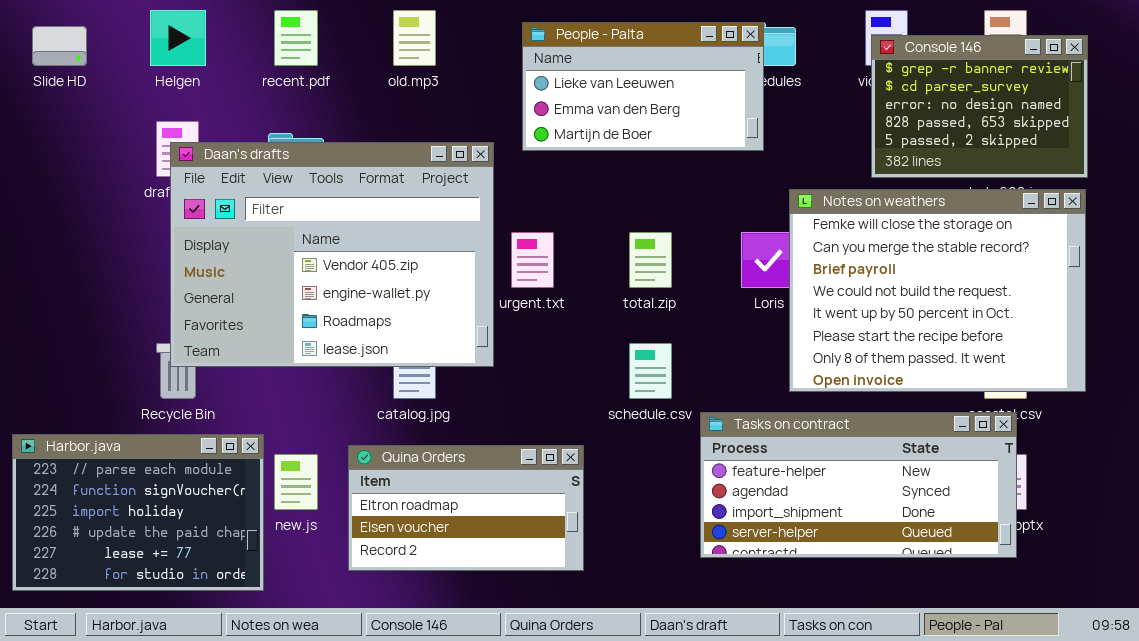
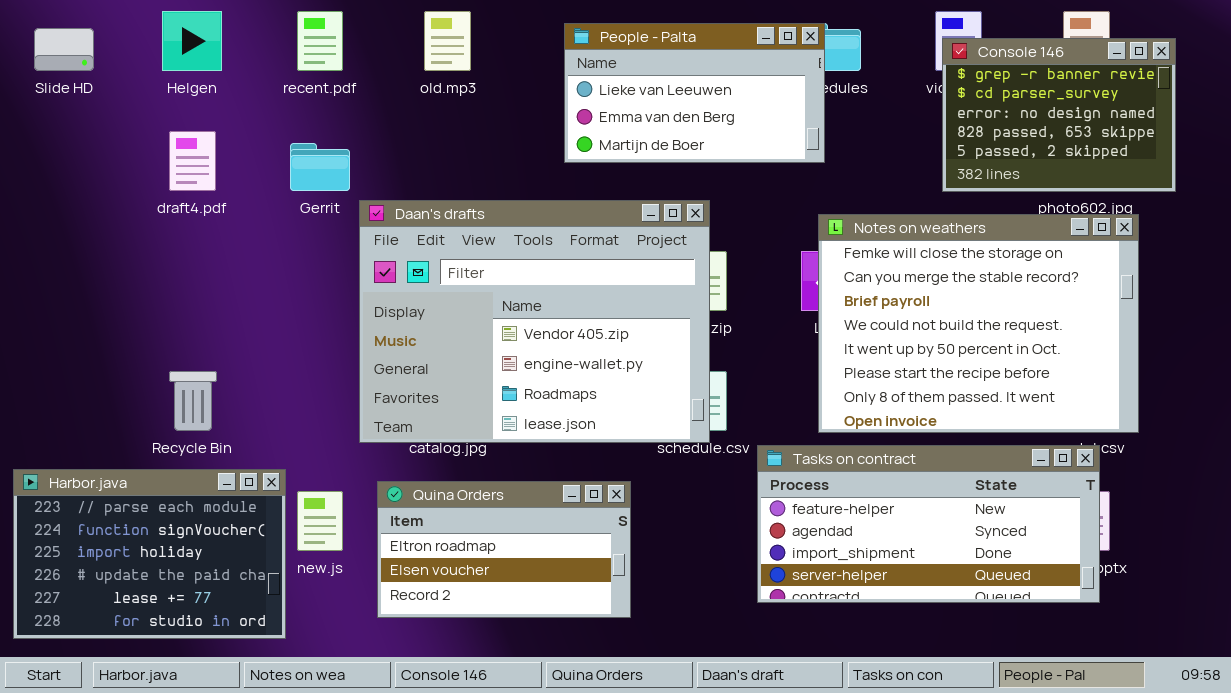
Daan's drafts: [170,142,494,367] -> [359,200,710,443], moved
Notes on weathers: [789,189,1086,392] -> [818,214,1139,433], moved

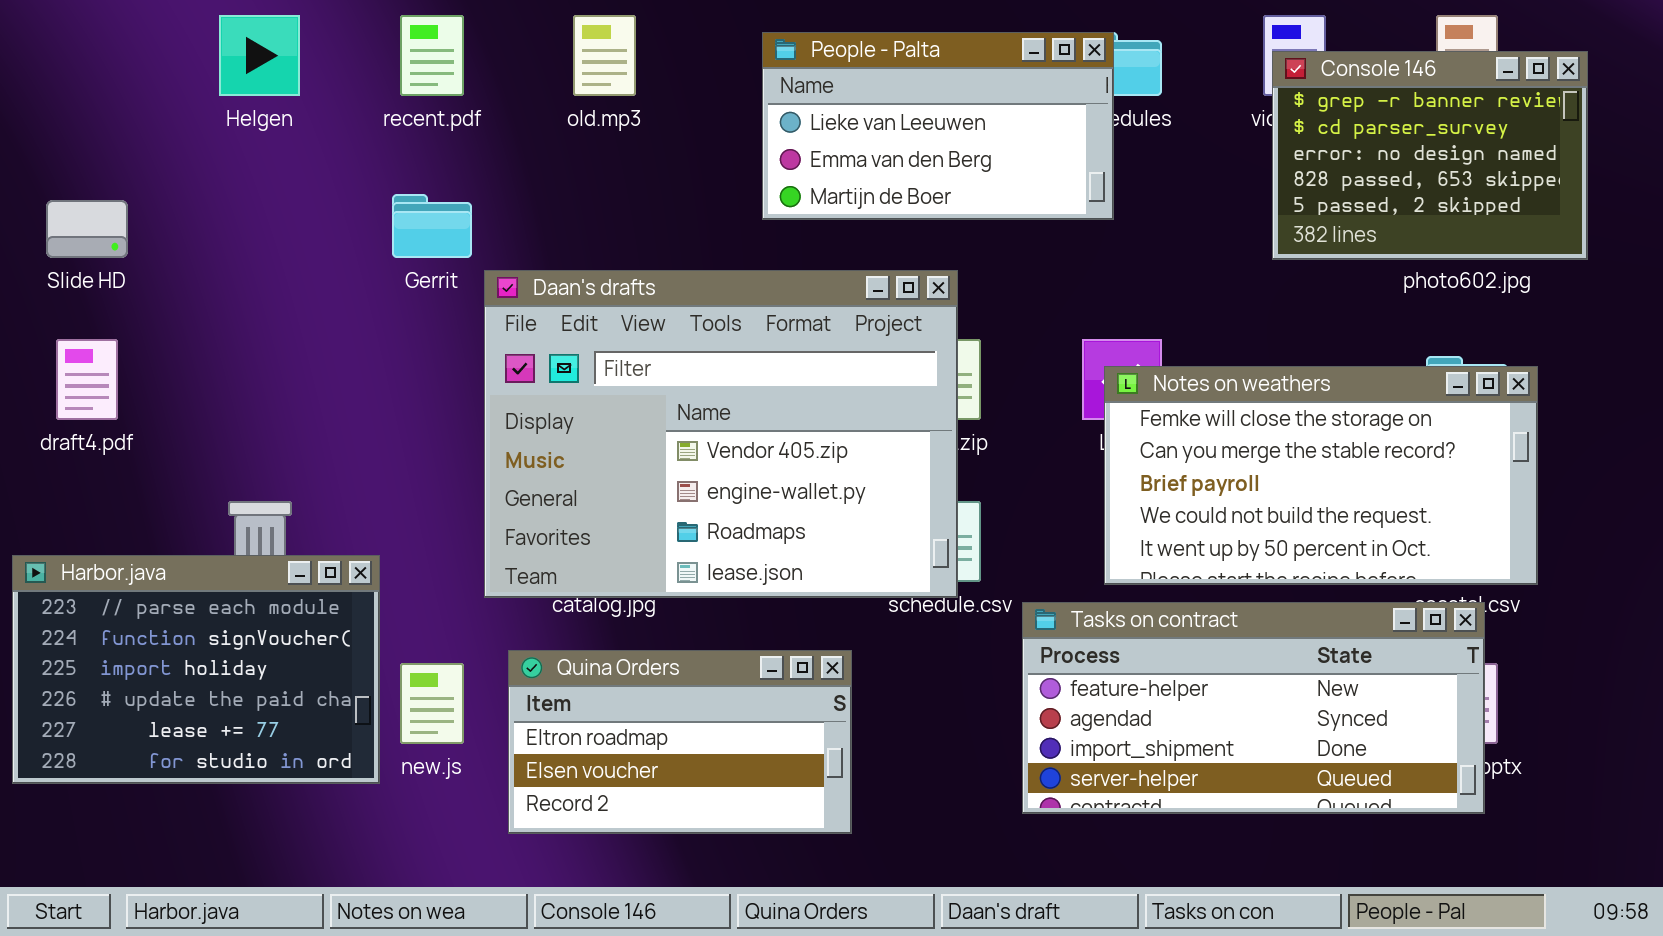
Slide HD: [34,28,94,71] -> [46,200,128,258], moved
draft4.pdf: [169,131,216,191] -> [56,339,118,420], moved
Notes on weathers: [818,214,1139,433] -> [1104,366,1538,585], resized
Harbor.java: [13,469,286,639] -> [12,555,380,784], moved

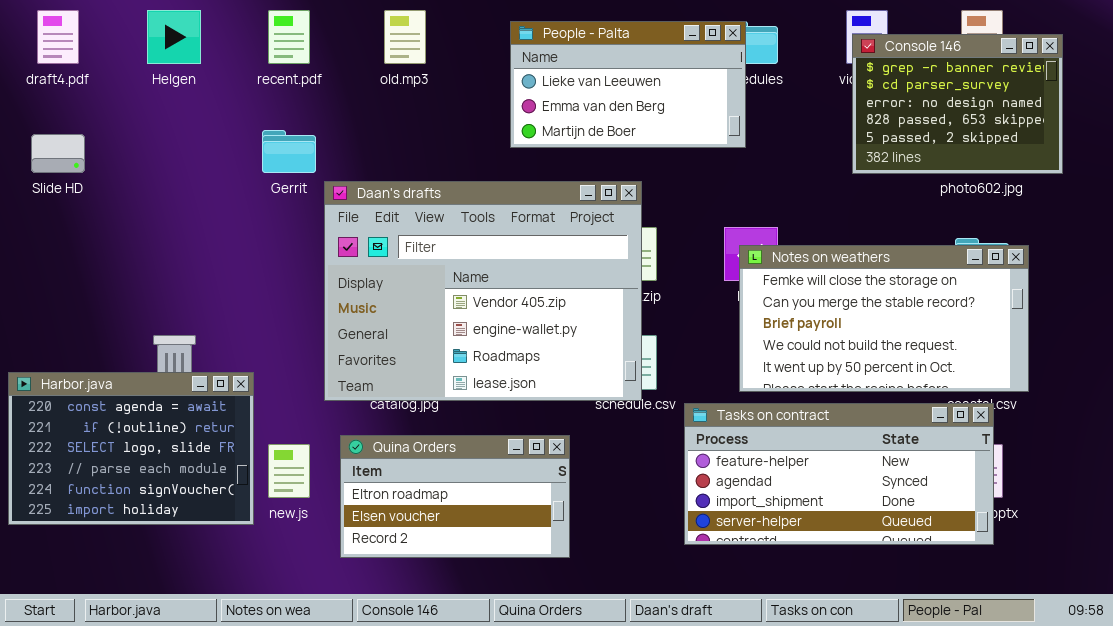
draft4.pdf: [56,339,118,420] -> [37,10,79,64], moved
Harbor.java: [12,555,380,784] -> [8,372,254,525], scrolled up 3 rows

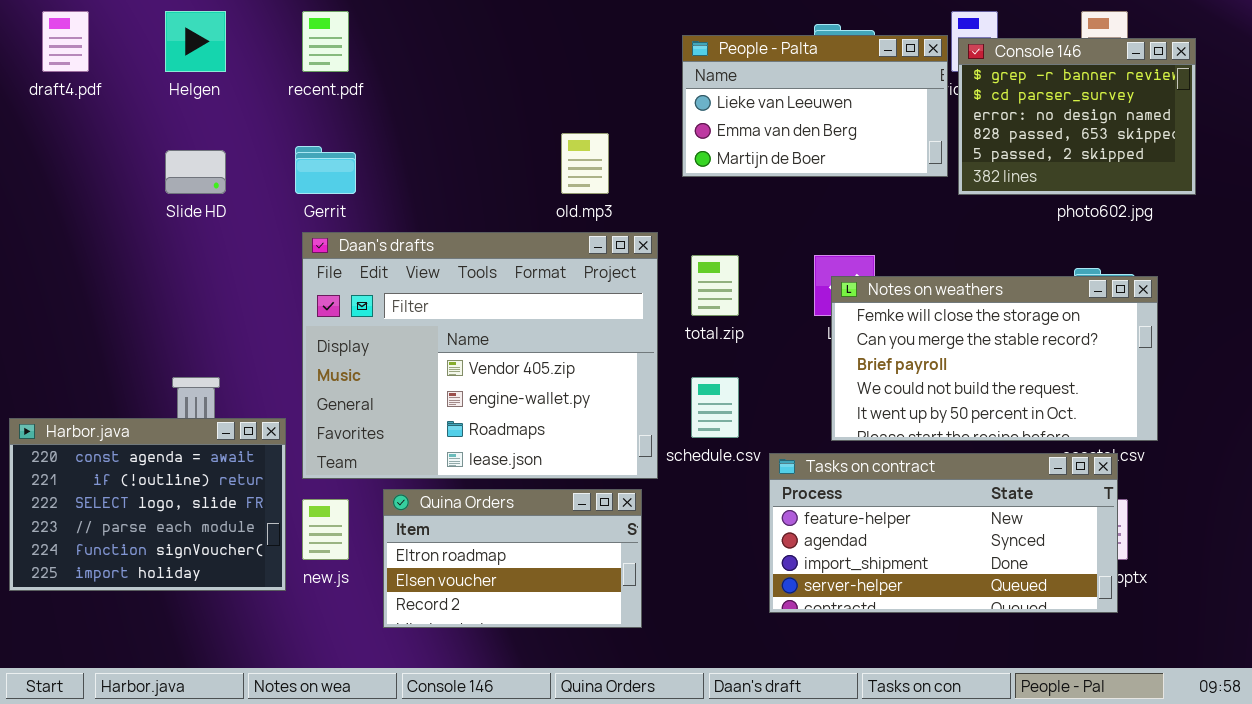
old.mp3: [384,10,426,64] -> [561,133,609,194], moved
People - Palta: [510,21,746,148] -> [682,35,948,177], moved
Slide HD: [31,134,85,173] -> [165,150,226,194], moved
Daan's drafts: [324,181,642,401] -> [302,232,658,479], moved

